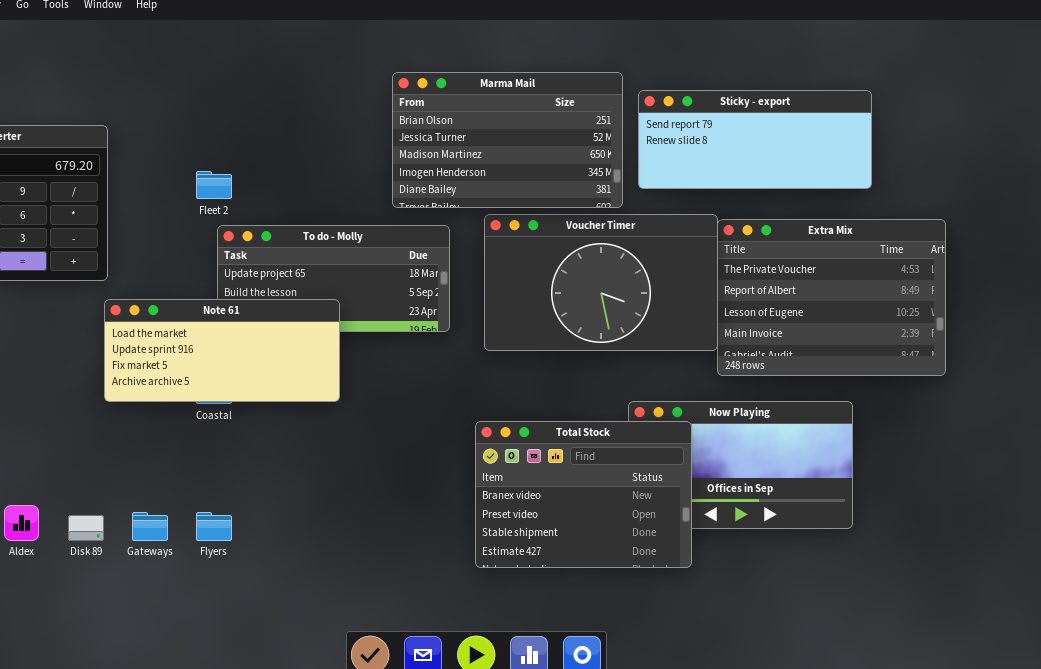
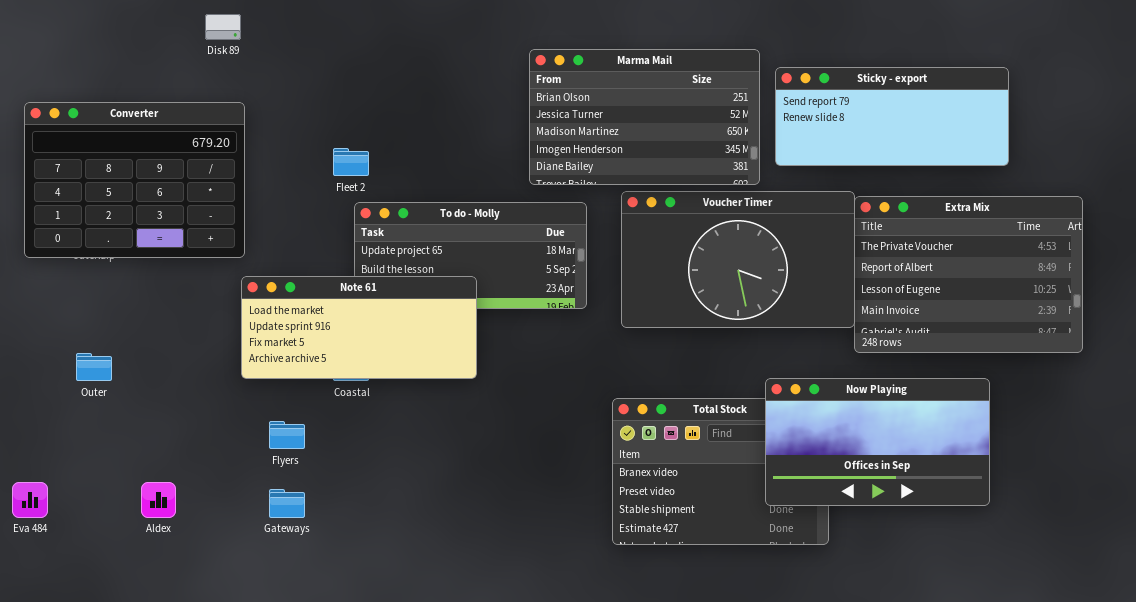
Now Playing: [628,401,853,529] -> [765,378,990,506], raised
Flyers: [196,512,232,541] -> [269,421,305,449], moved
Disk 89: [68,515,104,541] -> [205,14,241,40], moved

